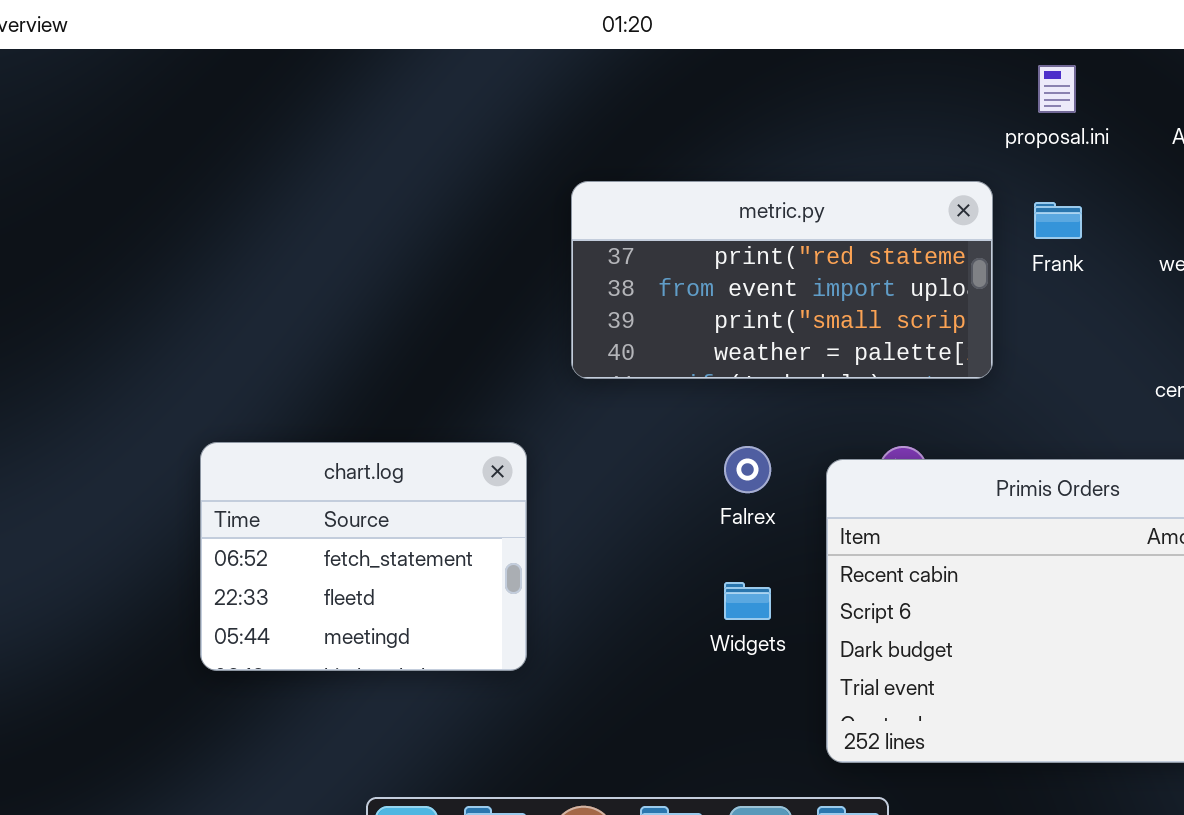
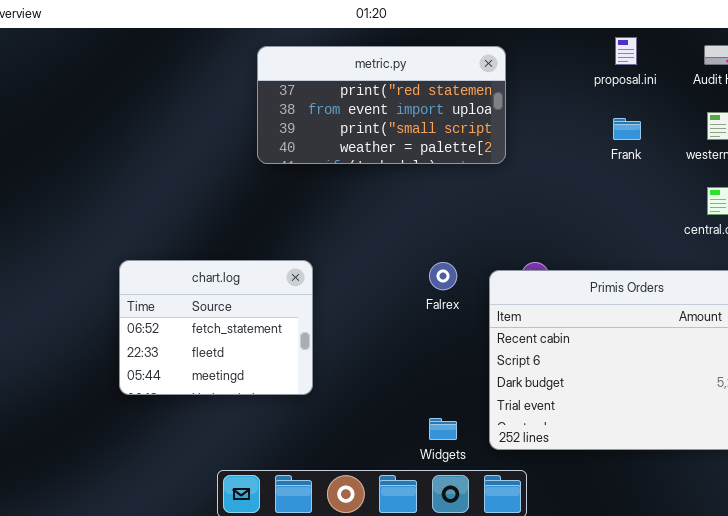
metric.py: [571,181,993,379] -> [257,46,506,164], moved
Widgets: [724,582,771,620] -> [429,418,457,440], moved

